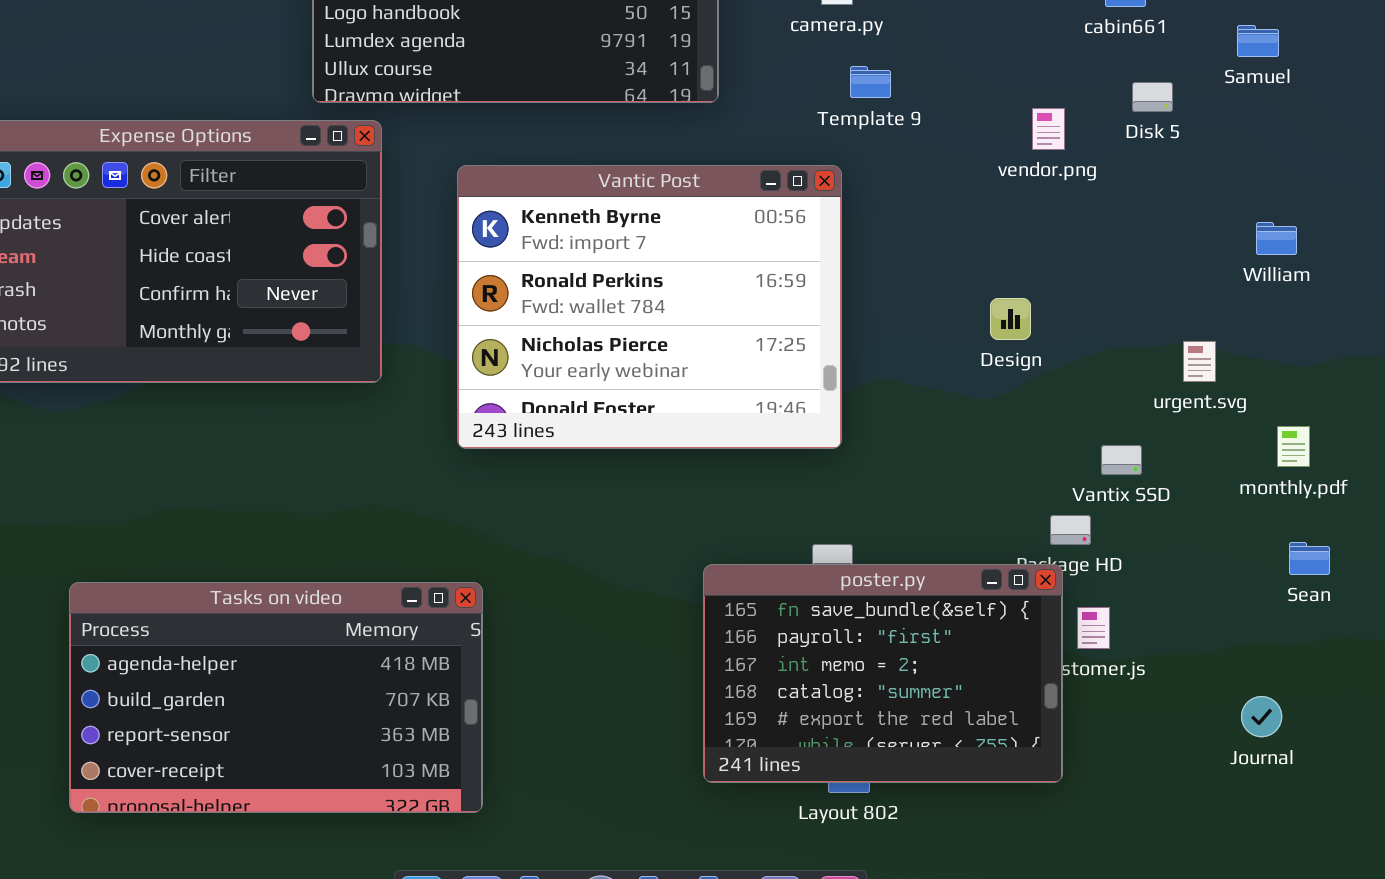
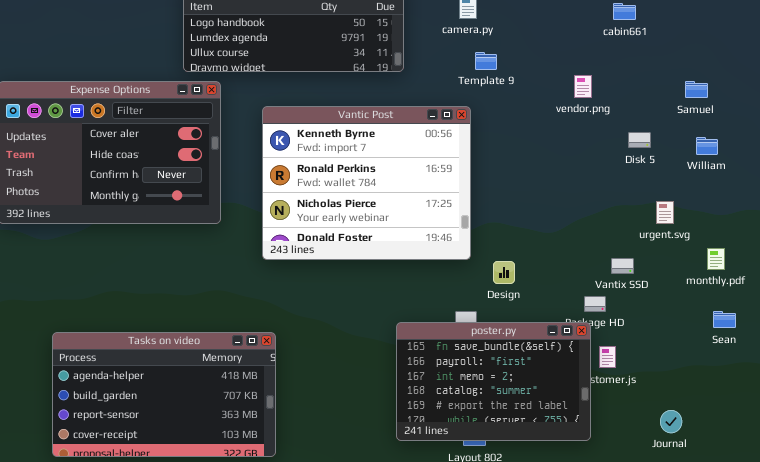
Samuel: [1237,25,1279,57] -> [685,81,708,98], moved
Disk 5: [1132,82,1173,112] -> [628,132,651,148], moved
Design: [990,298,1031,340] -> [493,261,515,284], moved
Journal: [1241,696,1282,737] -> [660,410,682,433], moved

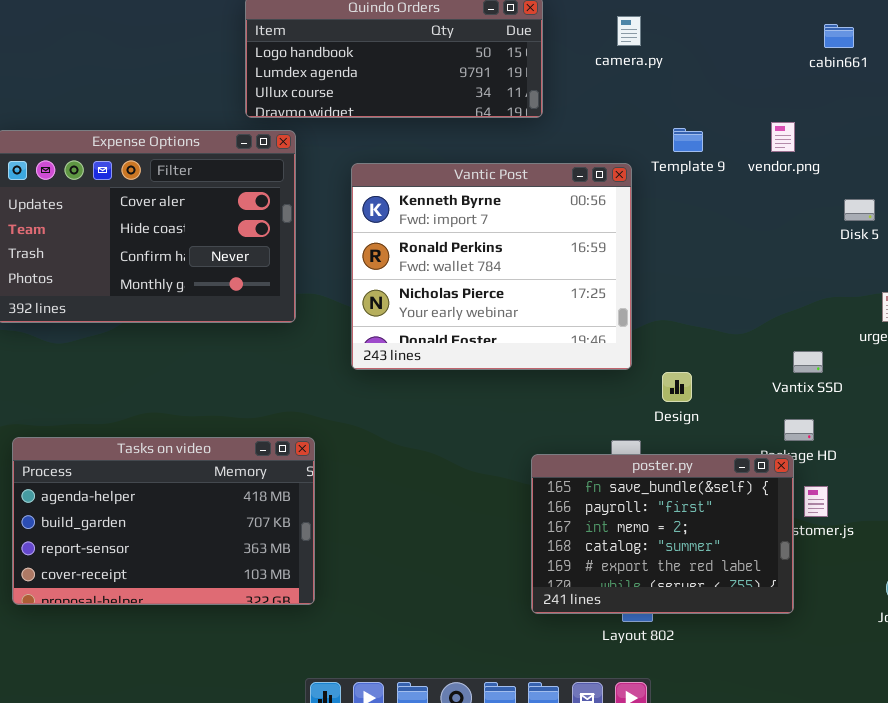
Template 9: [475,52,497,70] -> [673,128,703,152], moved
Vantix SSD: [611,258,634,274] -> [793,351,823,373], moved
Tasks on video: [52,332,276,457] -> [12,437,315,605], moved

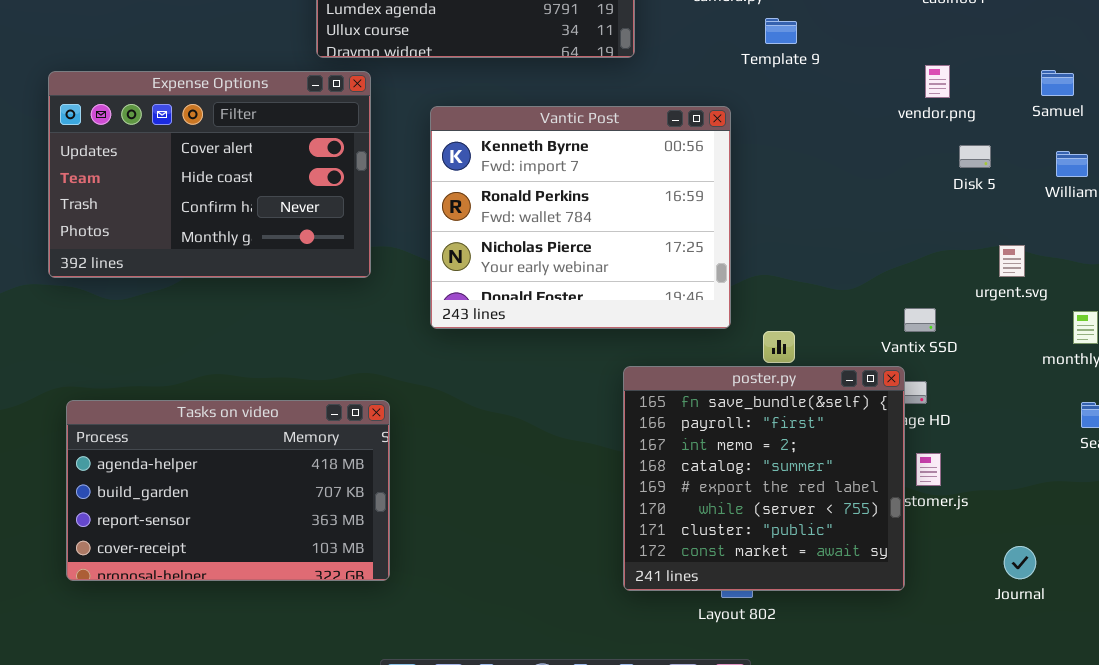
vendor.png: [771,122,795,152] -> [925,65,950,98], moved
Template 9: [673,128,703,152] -> [765,18,797,44], moved
poster.py: [531,454,794,614] -> [623,366,905,591], resized

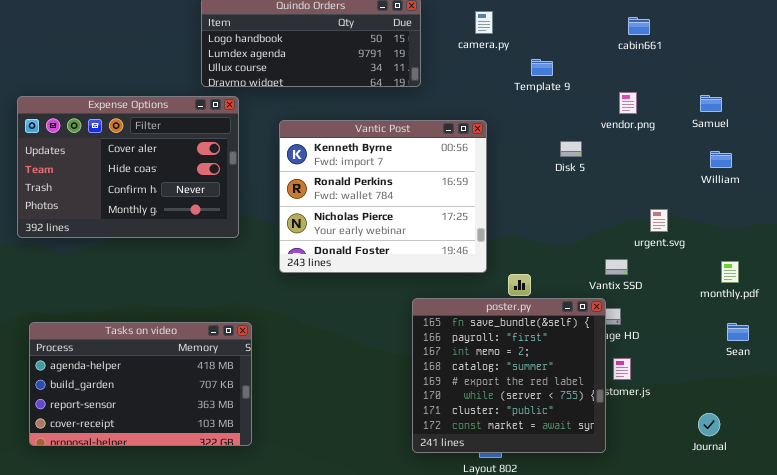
Template 9: [765,18,797,44] -> [531,59,553,76], moved
Disk 5: [959,145,991,168] -> [560,141,582,157], moved
urgent.svg: [999,245,1025,277] -> [650,209,668,232], moved
Journal: [1004,546,1036,579] -> [698,413,720,436], moved

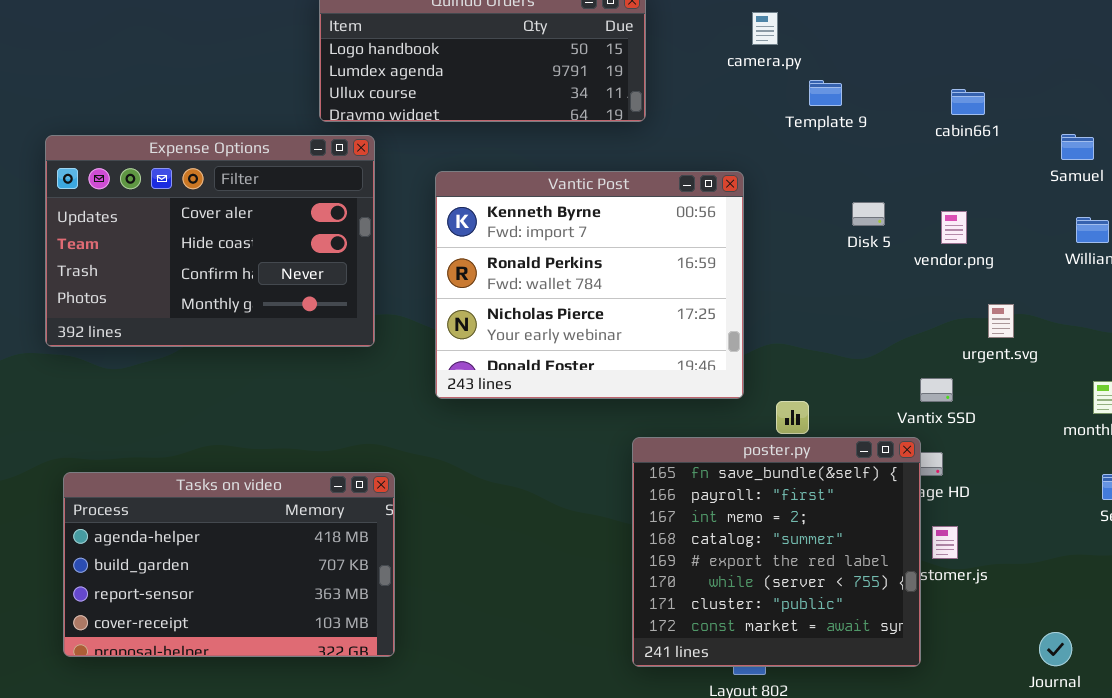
camera.py: [475,11,493,34] -> [752,12,778,45], moved
cabin661: [628,17,650,35] -> [951,89,985,115], moved
vendor.png: [619,92,637,114] -> [941,211,967,244], moved
Journal: [698,413,720,436] -> [1039,632,1072,666], moved

